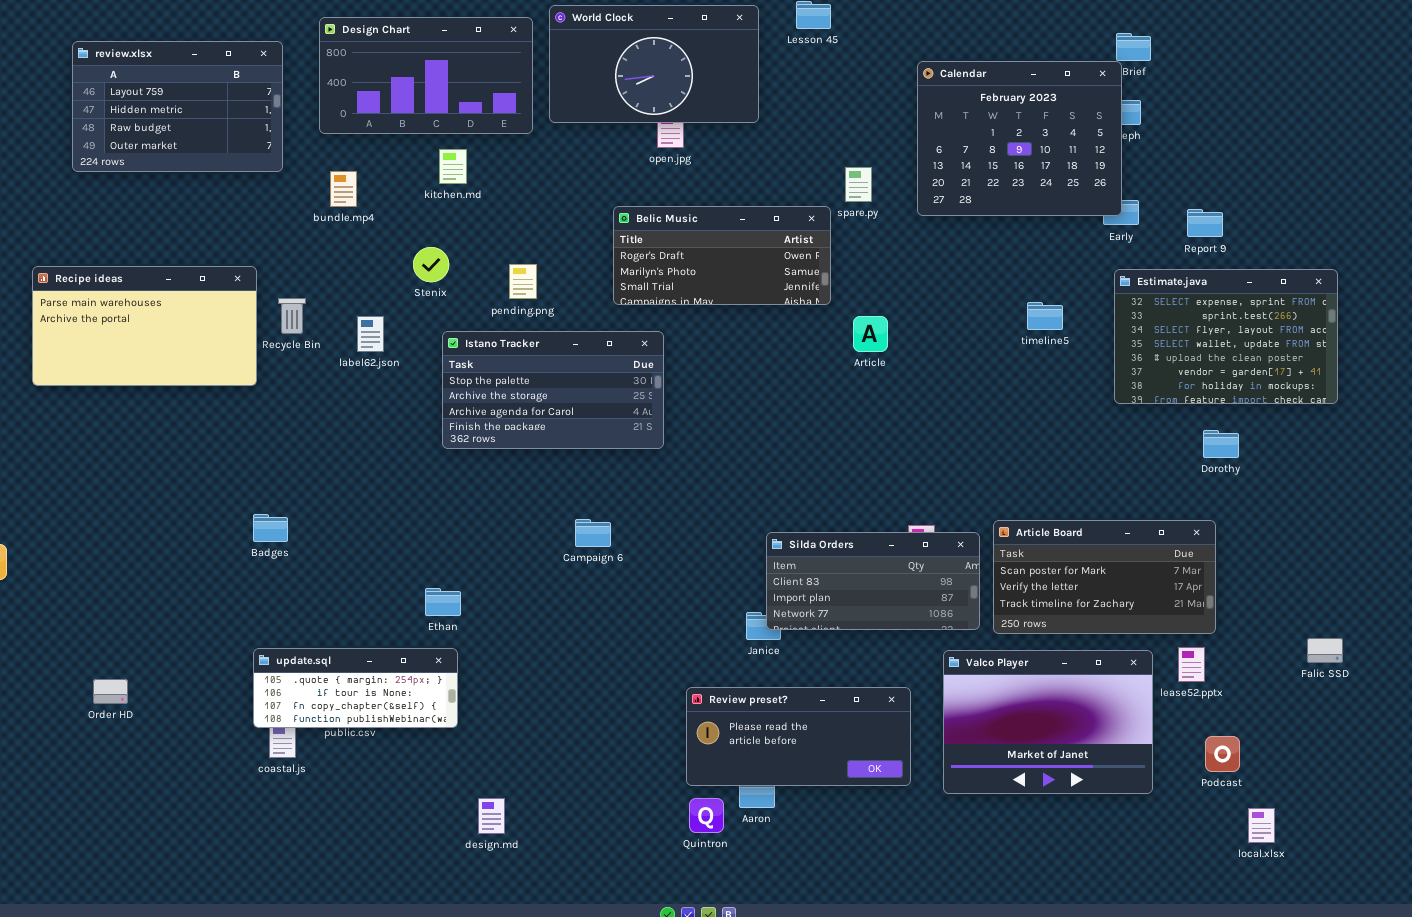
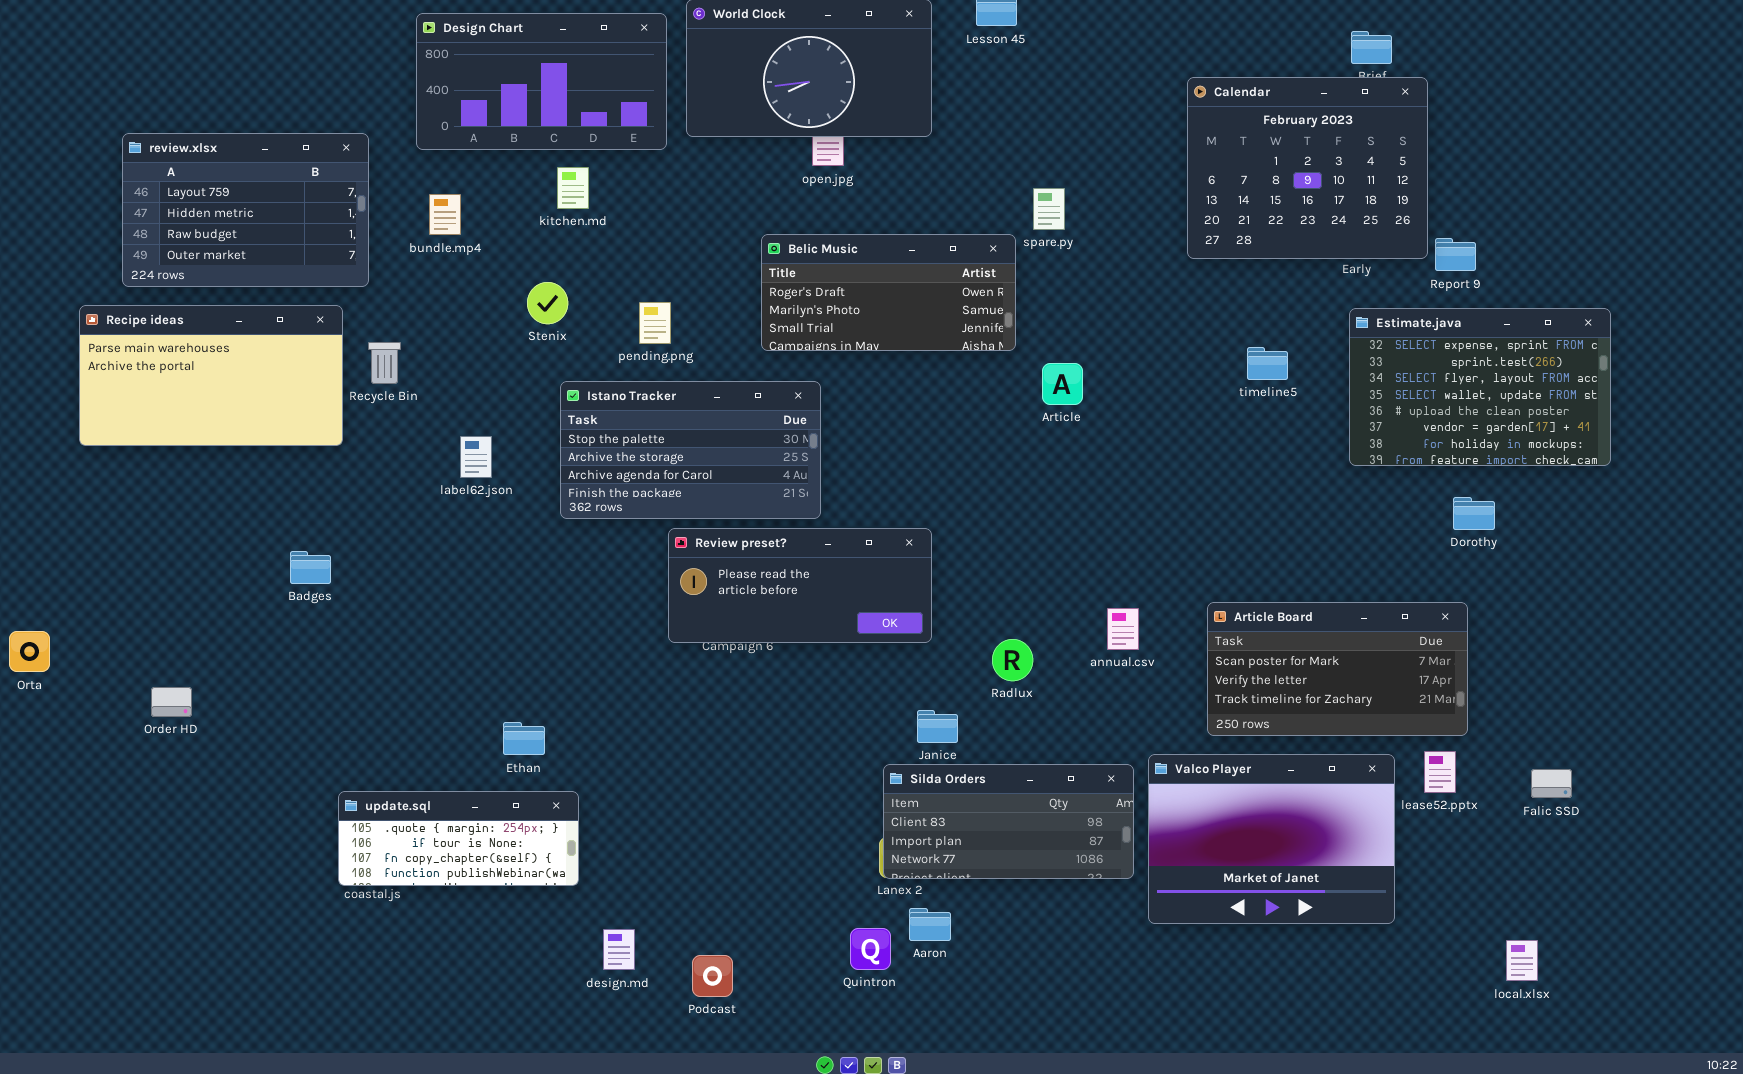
review.xlsx: [72,41,283,172] -> [122,133,369,287], moved
Calendar: [917,61,1122,216] -> [1187,77,1428,259], moved
label62.json: [357,316,384,352] -> [460,436,492,478], moved
Badges: [253,514,288,542] -> [290,551,331,584], moved
Silda Orders: [766,532,980,630] -> [883,764,1134,879], moved
Ethan: [425,588,461,616] -> [503,722,545,755], moved
Falic SSD: [1307,638,1343,663] -> [1531,769,1572,798], moved
update.sql: [253,648,458,728] -> [338,791,579,886], moved
Order HD: [93,679,128,704] -> [151,687,192,717], moved
Review preset?: [686,687,911,786] -> [668,528,932,643], moved
Podcast: [1205,736,1240,772] -> [692,955,733,997], moved

